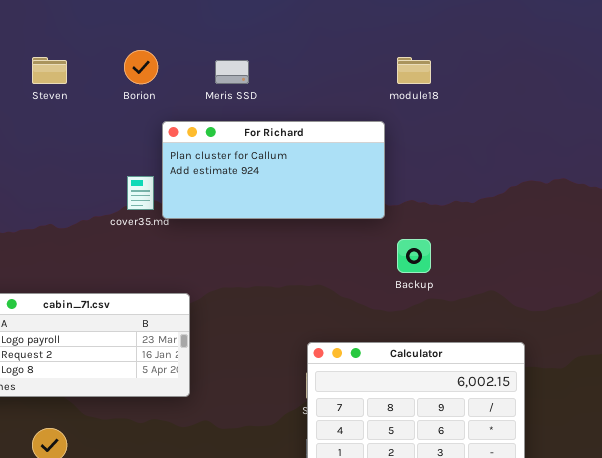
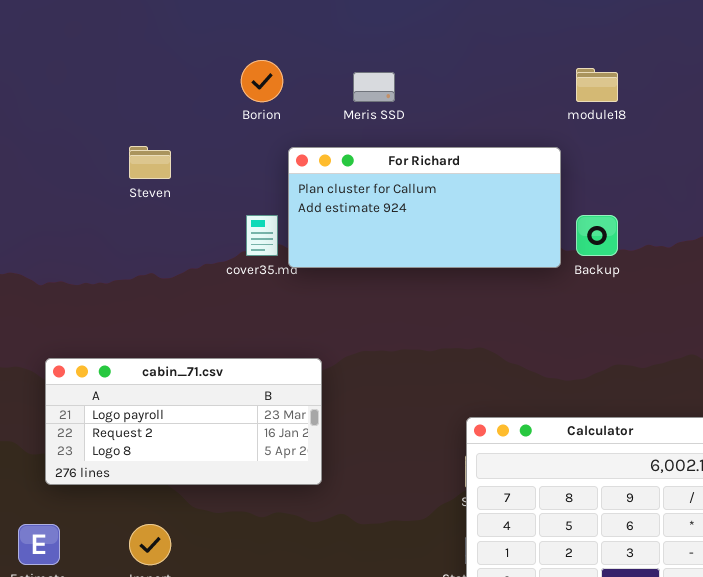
Steven: [32,57,67,84] -> [129,146,171,179], moved
Backup: [397,239,431,273] -> [576,215,618,256], moved

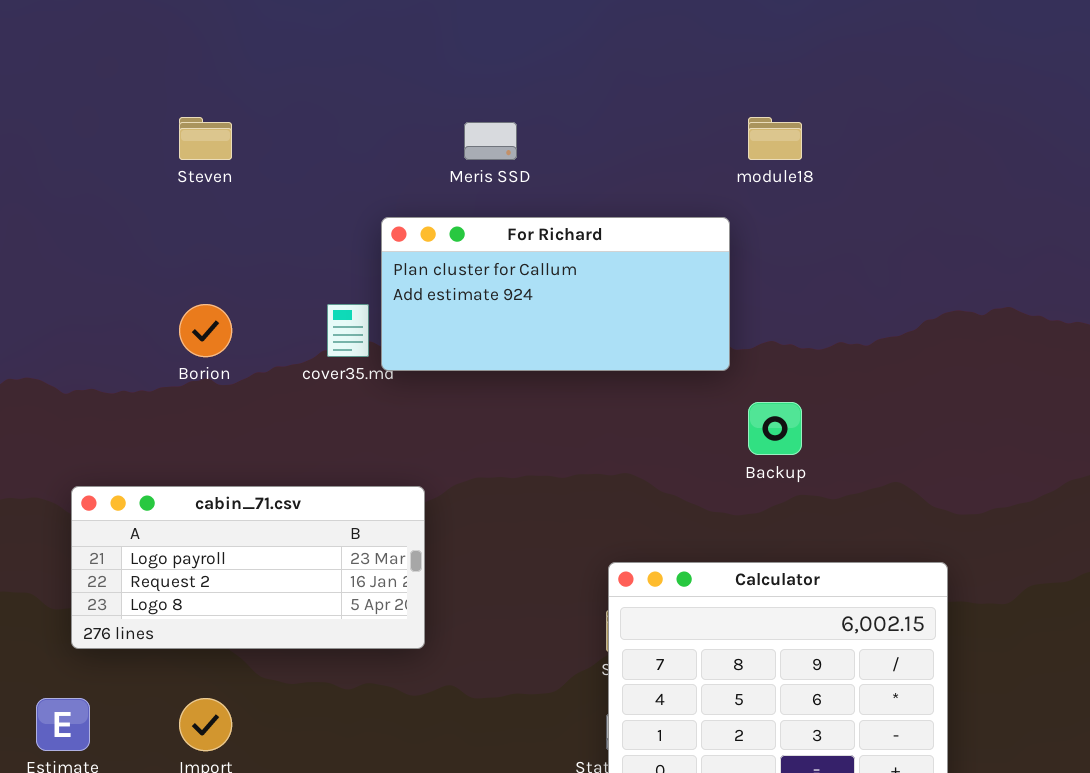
Borion: [241,60,283,102] -> [179,304,232,357], moved
Steven: [129,146,171,179] -> [179,117,232,160], moved
Backup: [576,215,618,256] -> [748,402,802,455], moved

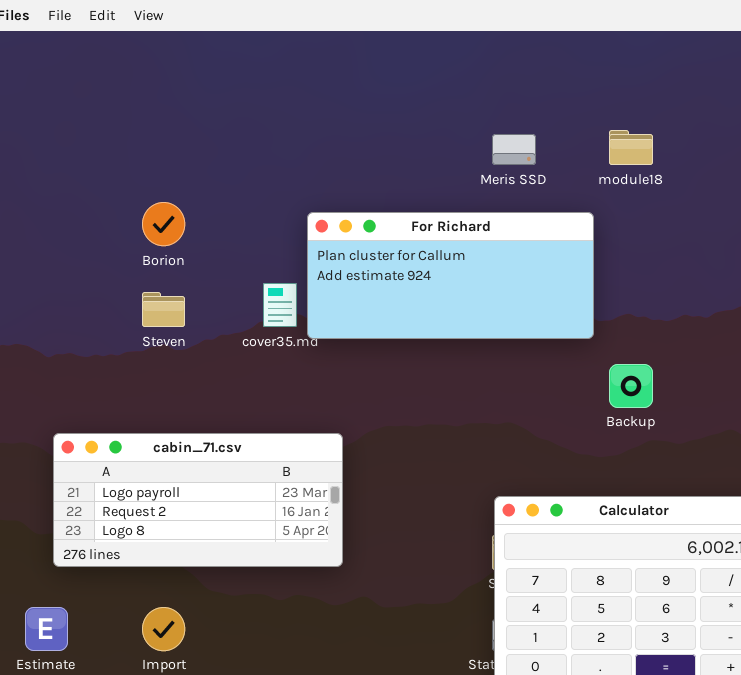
Steven: [179,117,232,160] -> [142,292,185,327], moved
Meris SSD: [464,122,517,160] -> [492,134,536,165], moved
Borion: [179,304,232,357] -> [142,202,185,246], moved

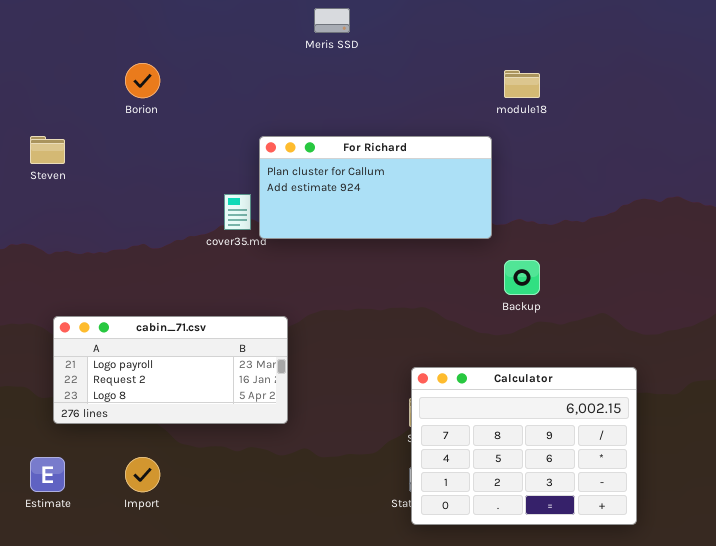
Meris SSD: [492,134,536,165] -> [314,8,350,33], moved
Borion: [142,202,185,246] -> [125,63,160,98], moved
Steven: [142,292,185,327] -> [30,136,65,164], moved

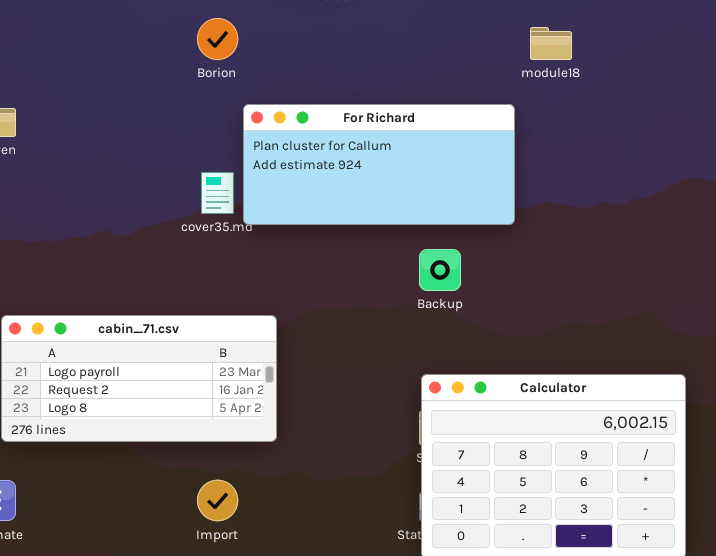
Borion: [125,63,160,98] -> [197,18,238,60], moved
Backup: [504,260,540,295] -> [419,249,461,291], moved
Import: [125,457,160,492] -> [197,480,238,521], moved

